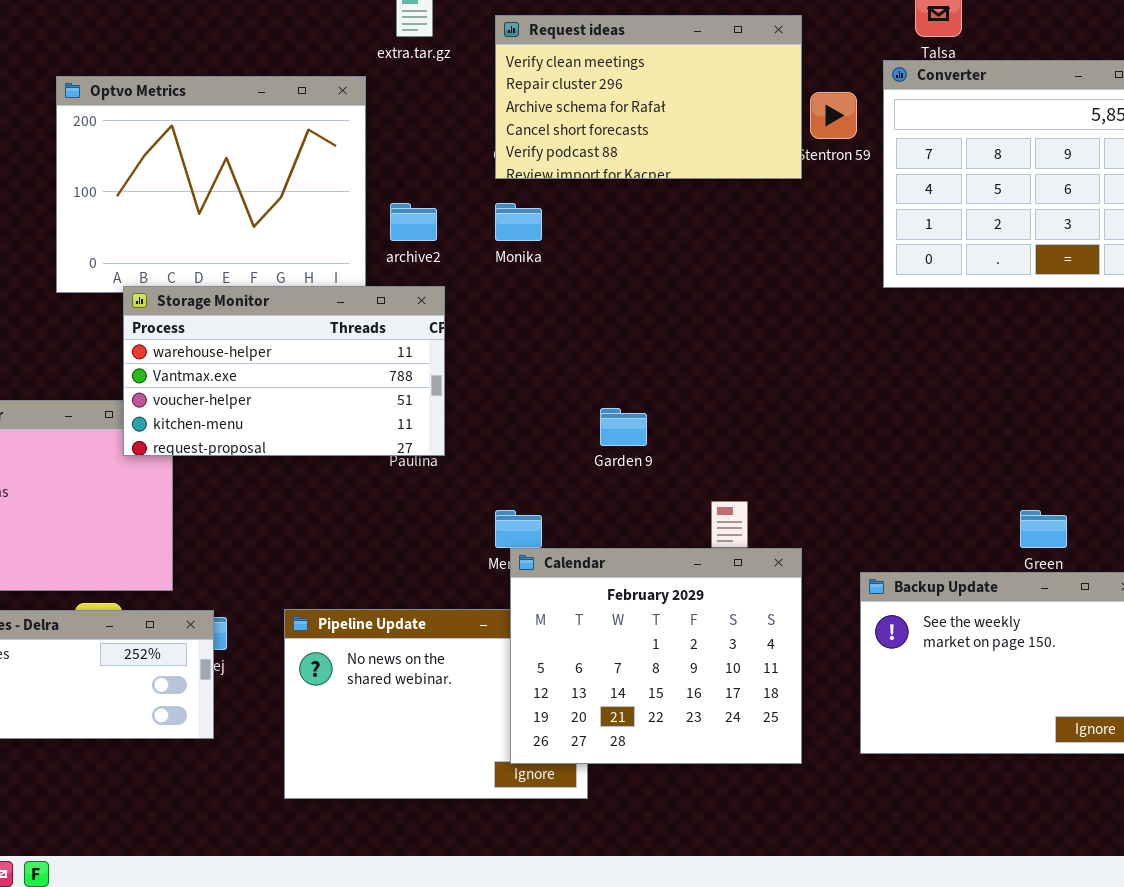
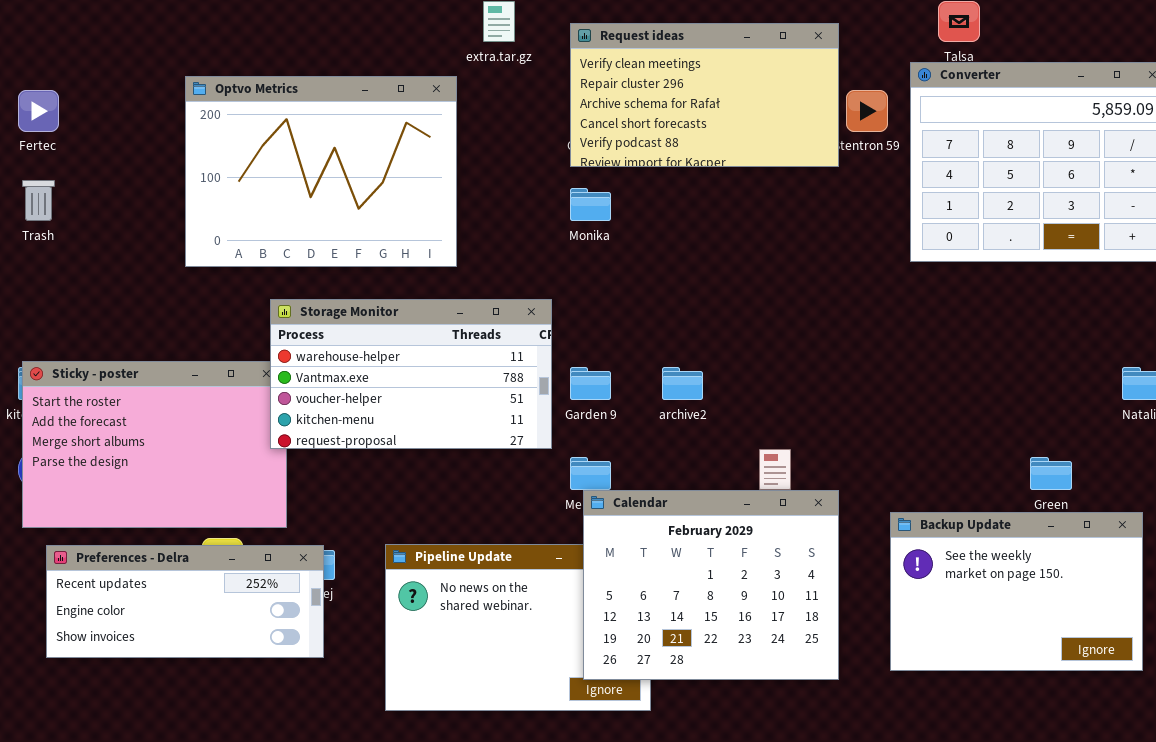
archive2: [390,203,437,241] -> [662,367,703,400], moved
Storage Monitor: [123,286,445,456] -> [270,299,552,449], moved
Garden 9: [600,408,647,446] -> [570,367,611,400], moved

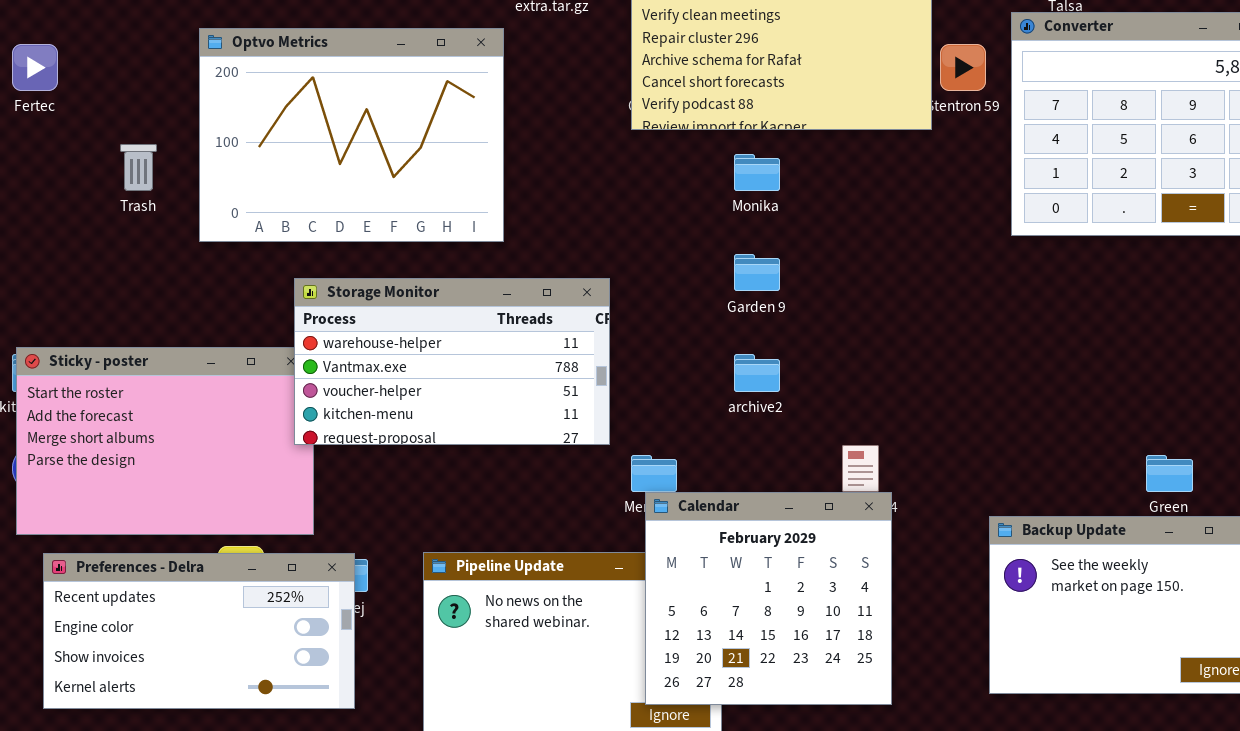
Trash: [22,180,55,221] -> [120,144,157,191], moved
Monika: [570,188,611,221] -> [734,154,780,191], moved
Garden 9: [570,367,611,400] -> [734,254,780,291], moved
Calendar: [583,490,839,680] -> [645,492,892,705], resized
Preferences - Delra: [46,545,324,658] -> [43,553,355,709], resized

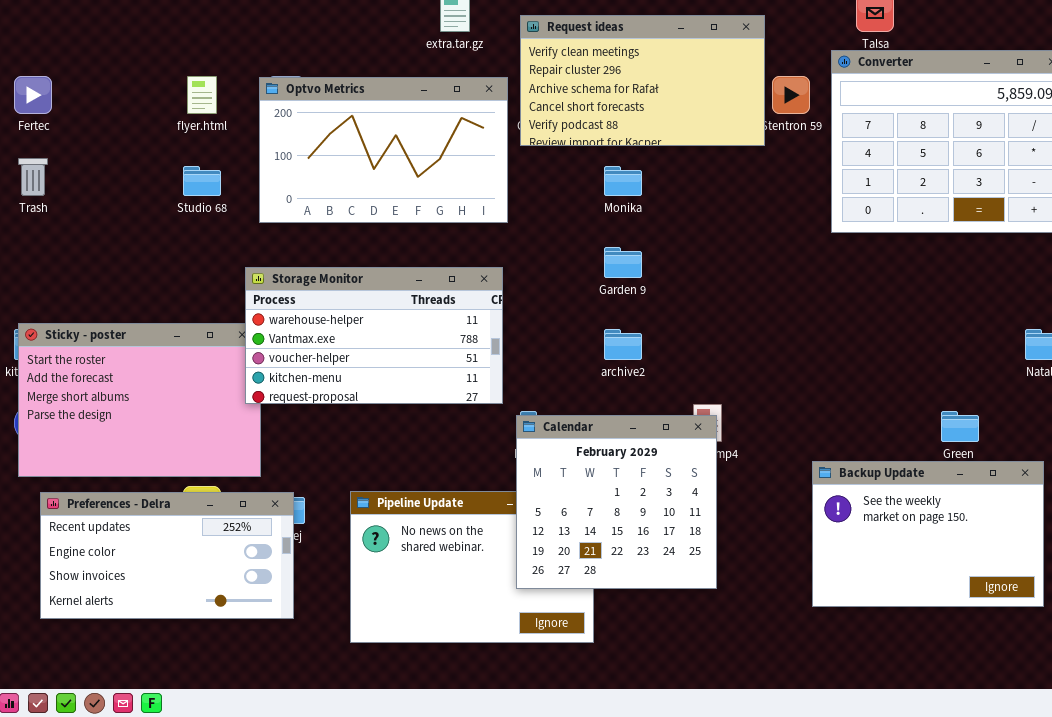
Optvo Metrics: [199,28,504,242] -> [259,77,508,223], moved, resized
Trash: [120,144,157,191] -> [18,158,48,196], moved
Calendar: [645,492,892,705] -> [516,415,717,589], moved

